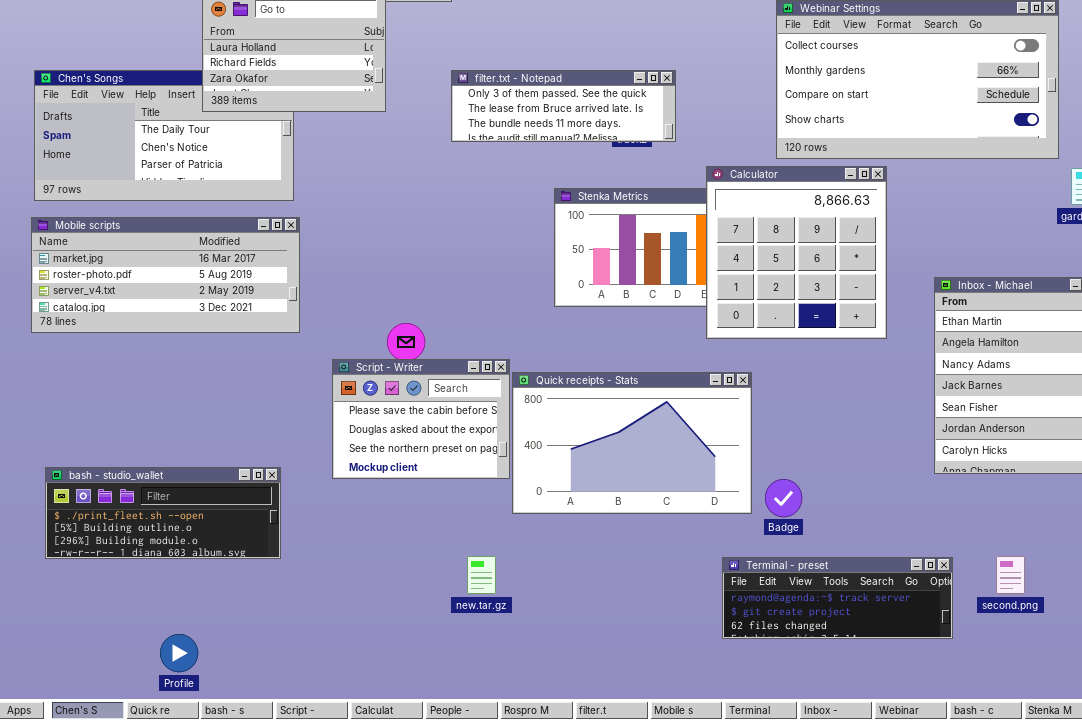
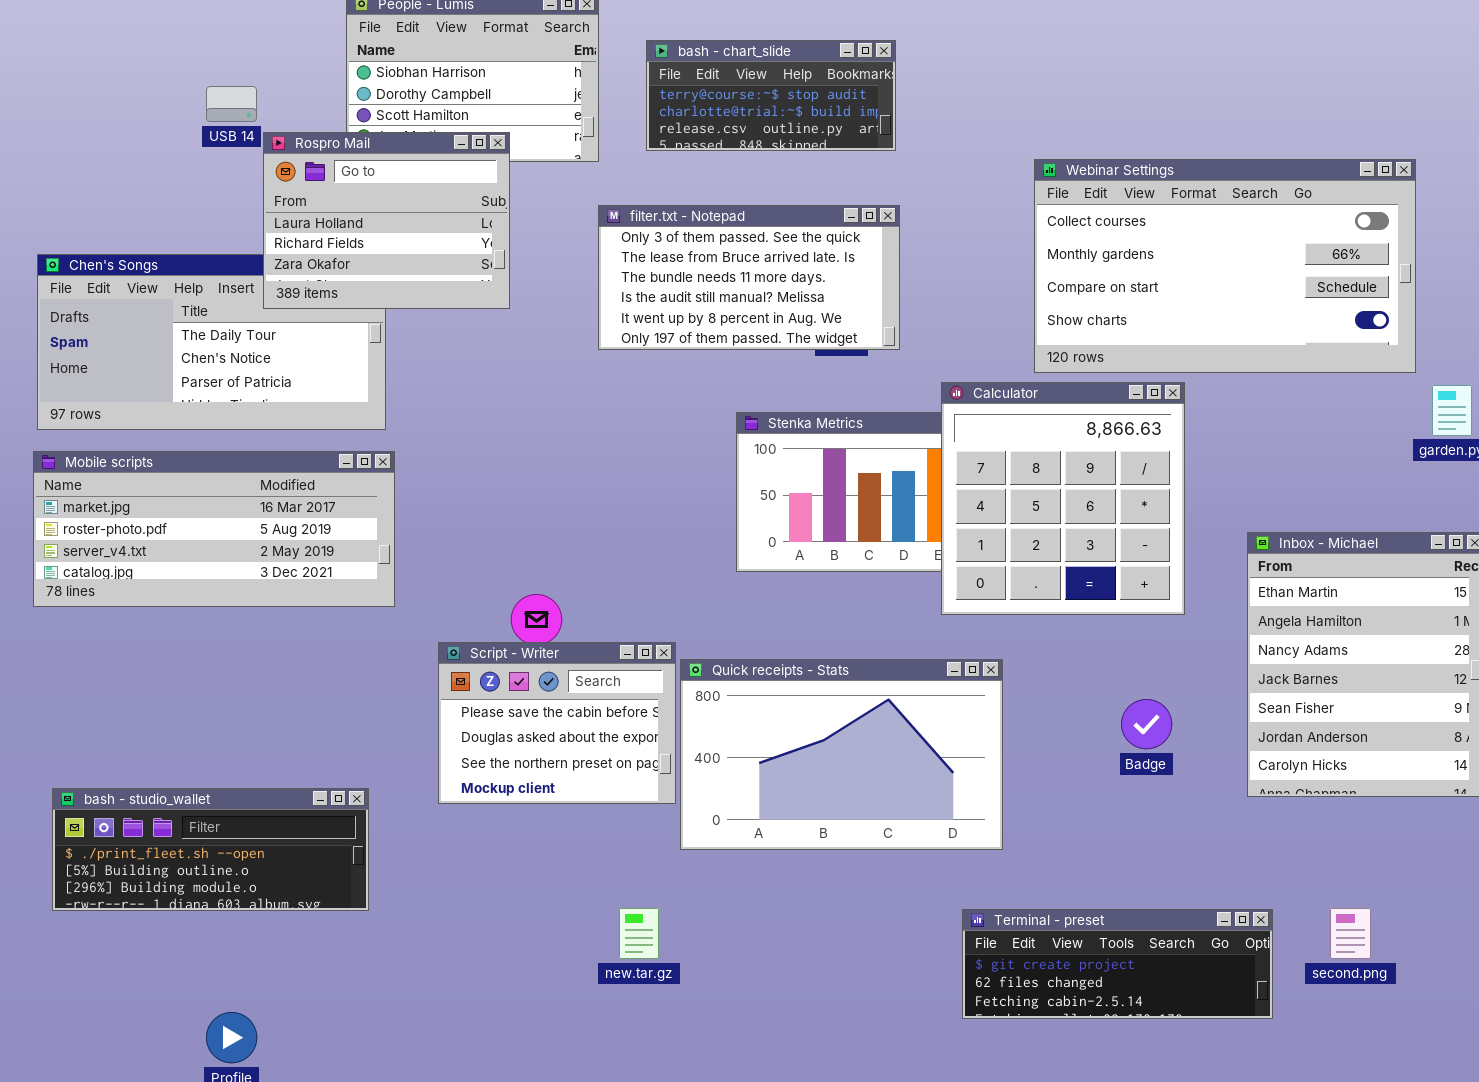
filter.txt - Notepad: [451,70,676,142] -> [598,205,900,350], resized
Badge: [765,479,802,517] -> [1121,699,1172,749], moved
Terminal - preset: [722,557,953,639] -> [962,909,1273,1019], scrolled down 1 row

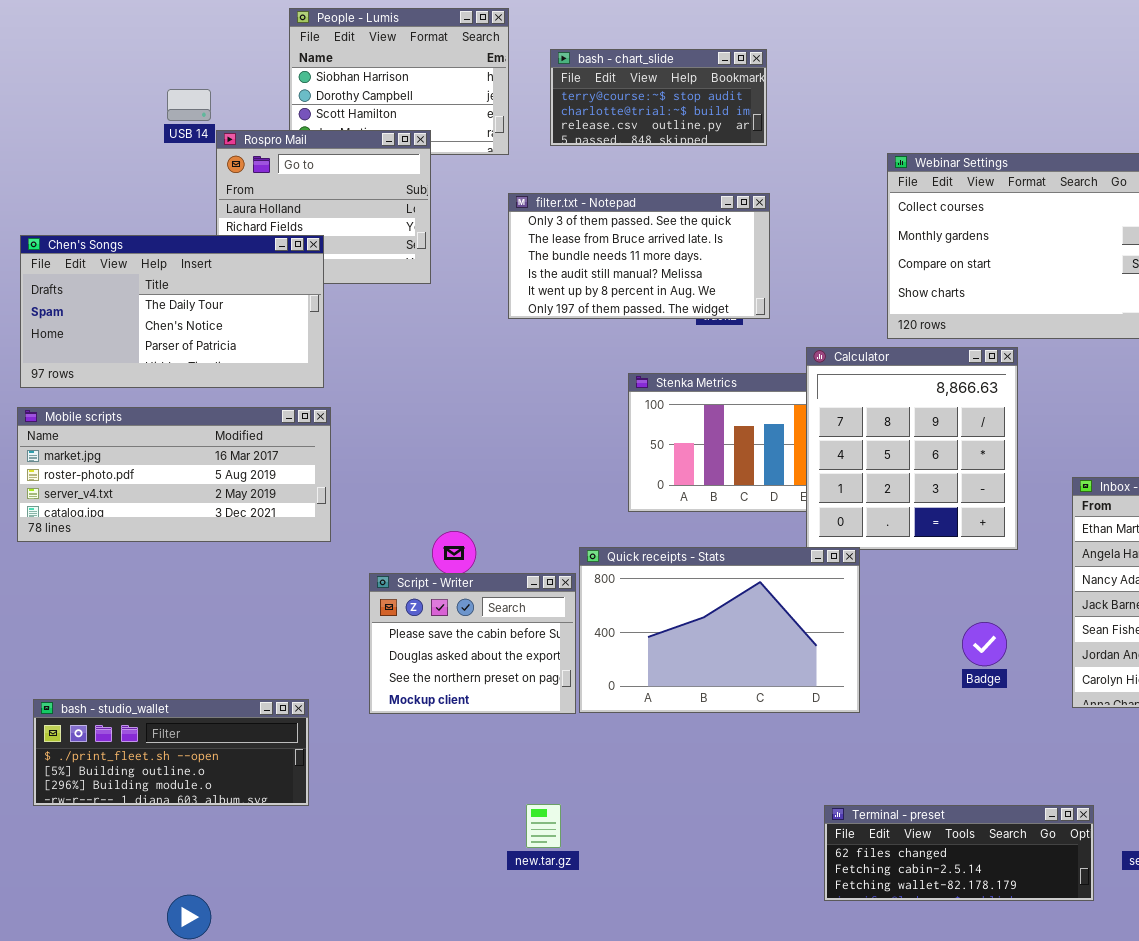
Chen's Songs: [37,254,386,430] -> [20,235,324,388], raised
Quick receipts - Stats: [680,659,1003,850] -> [579,547,860,713], moved
Terminal - preset: [962,909,1273,1019] -> [824,805,1094,901], scrolled down 1 row

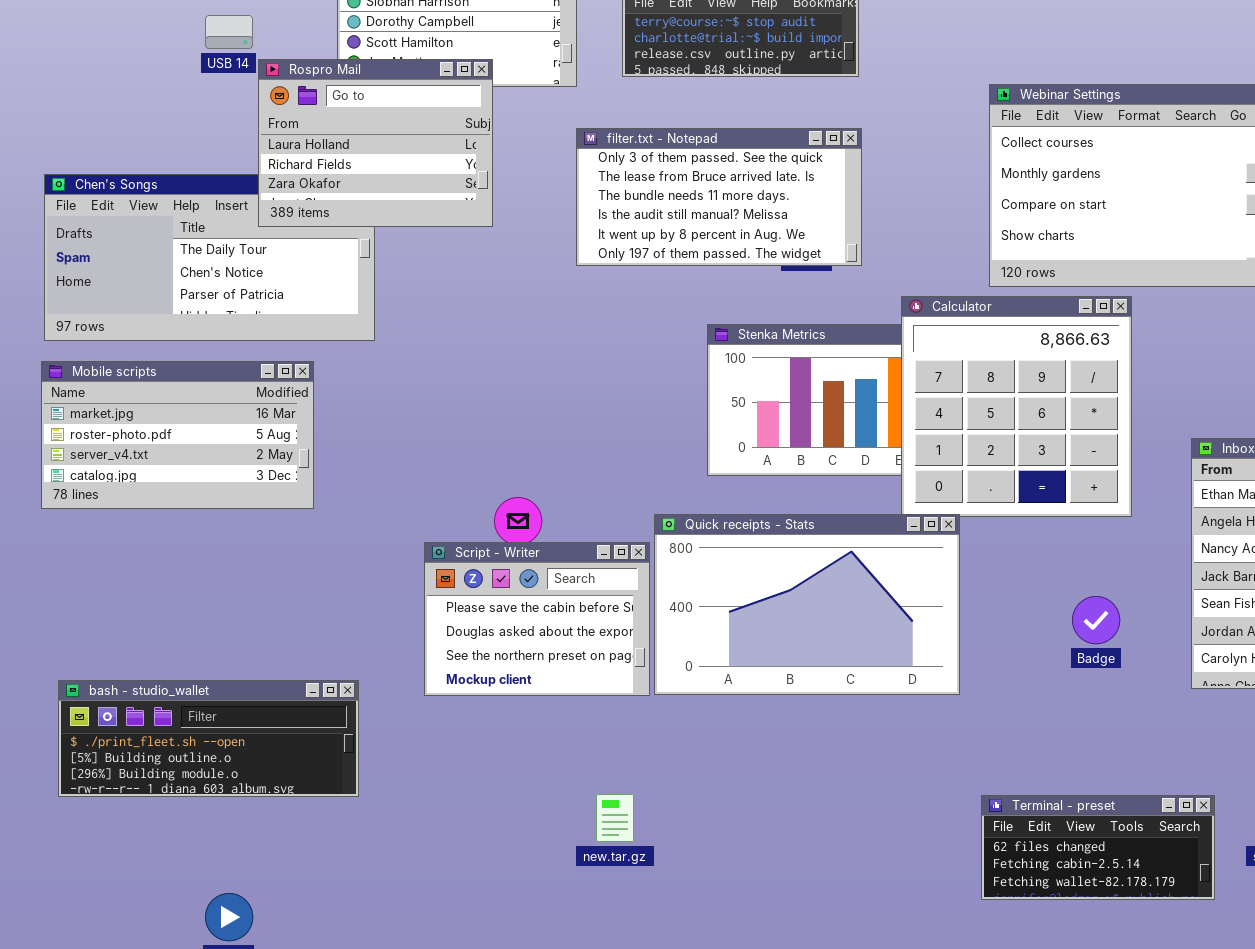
Rospro Mail: [216,130,431,284] -> [258,59,493,227], raised
Mobile scripts: [17,407,331,542] -> [41,361,314,509], resized
Terminal - preset: [824,805,1094,901] -> [981,795,1215,900], resized

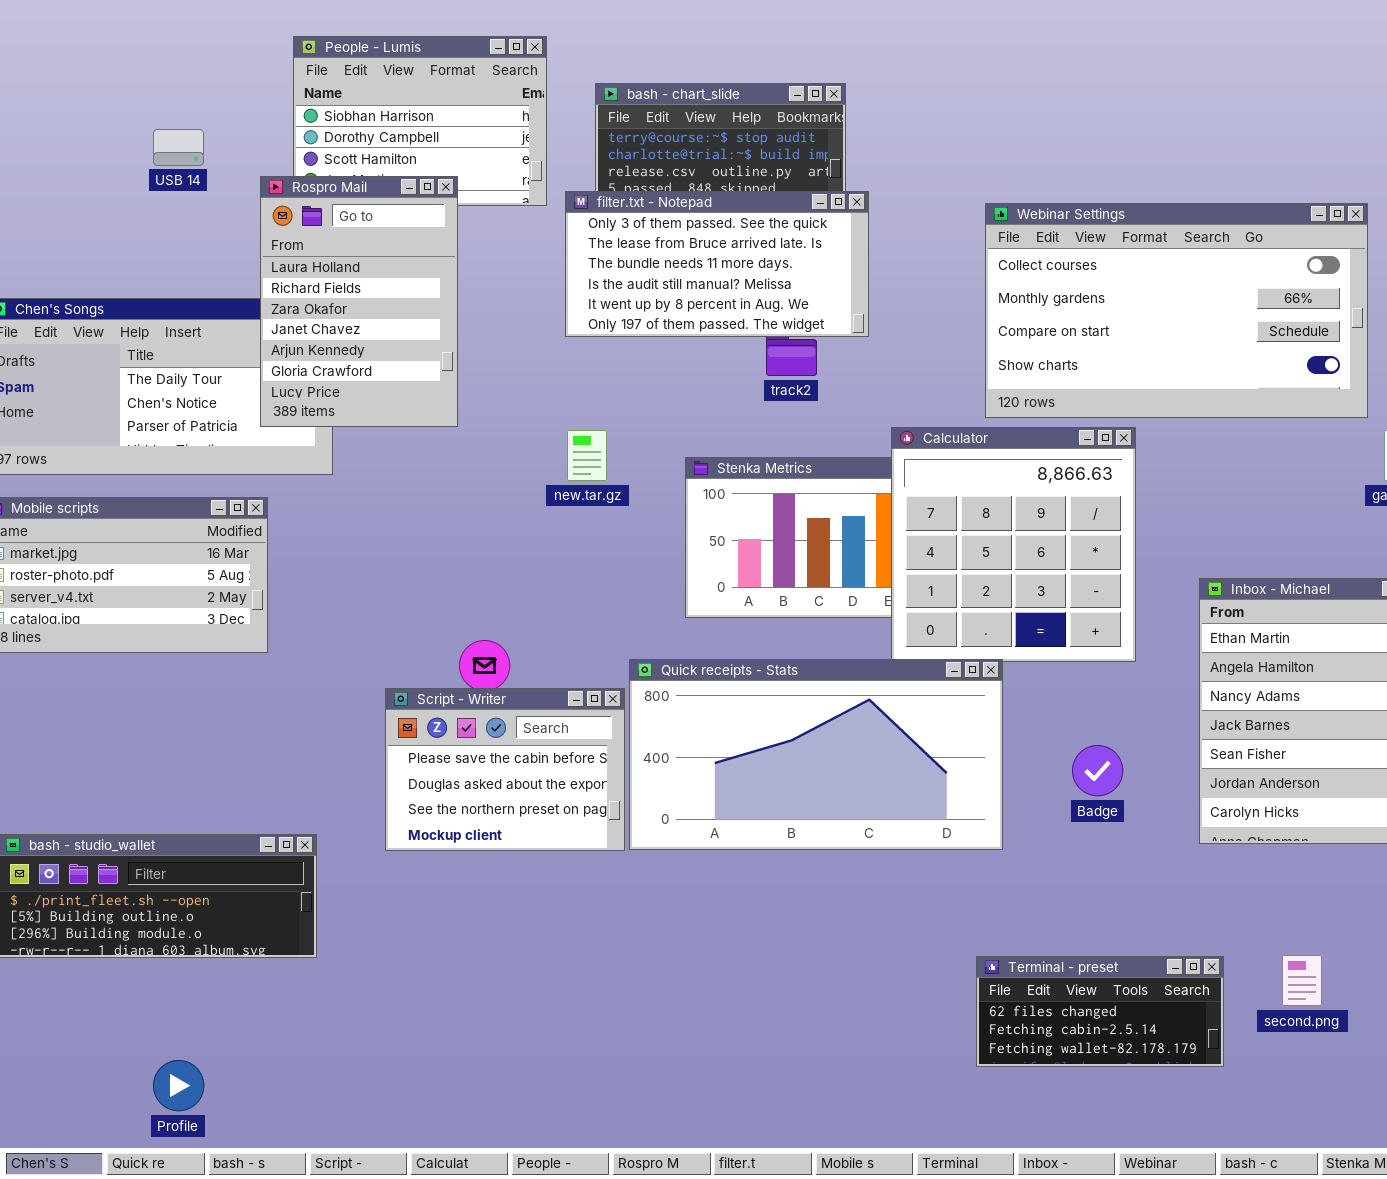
Rospro Mail: [258,59,493,227] -> [260,176,458,427], resized
filter.txt - Notepad: [576,128,862,266] -> [565,191,869,337], moved
Quick receipts - Stats: [654,514,960,695] -> [629,659,1003,850], resized
new.tar.gz: [596,794,634,842] -> [567,430,607,481], moved

